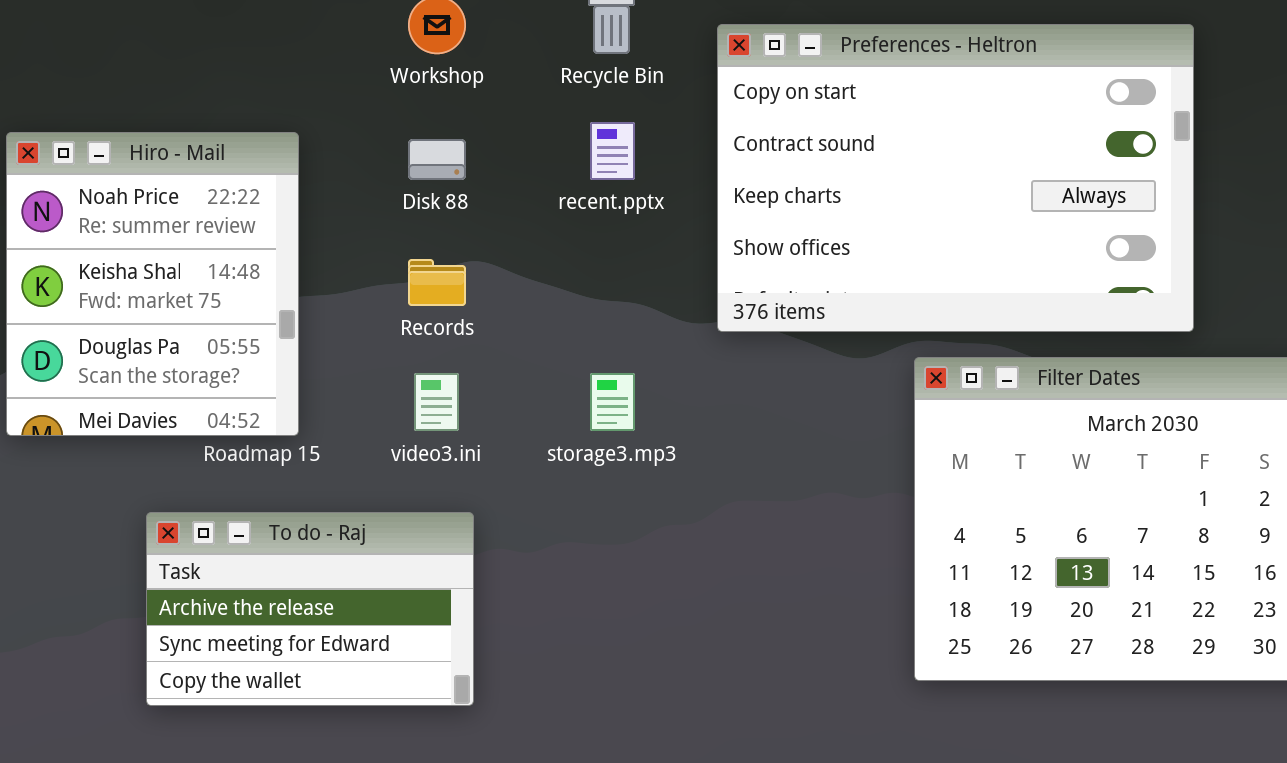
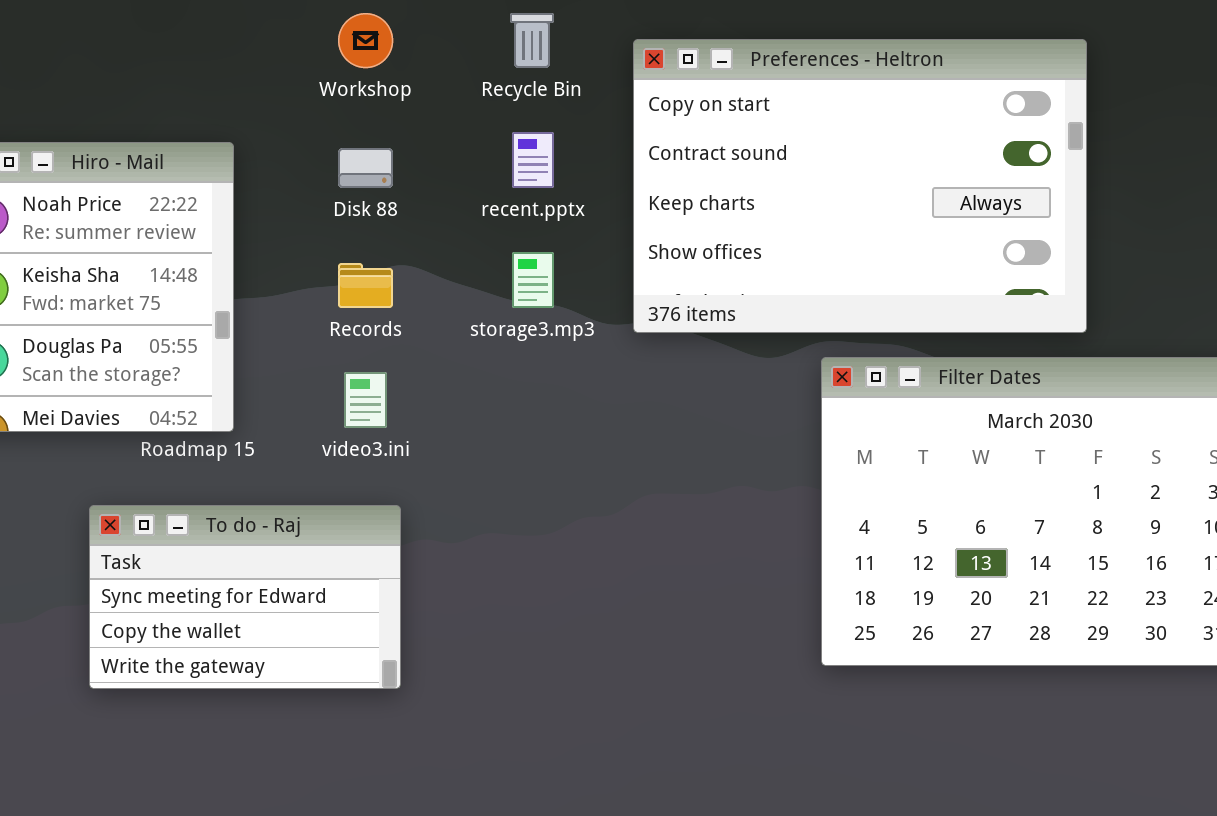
storage3.mp3: [590,373,635,431] -> [512,252,554,308], moved
To do - Raj: [146,512,474,706] -> [89,505,401,689], scrolled down 1 row

